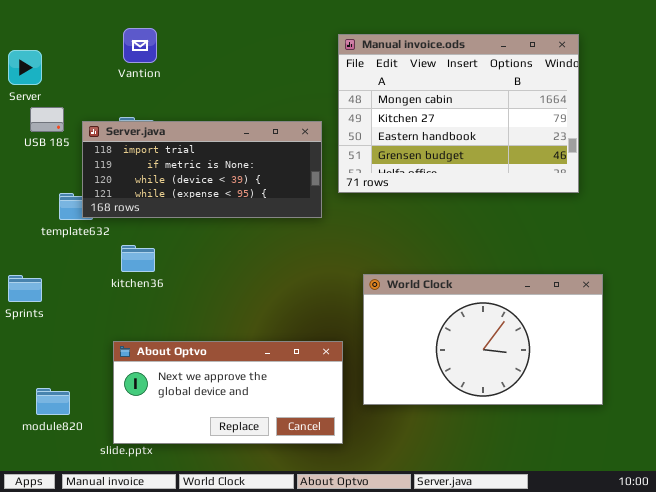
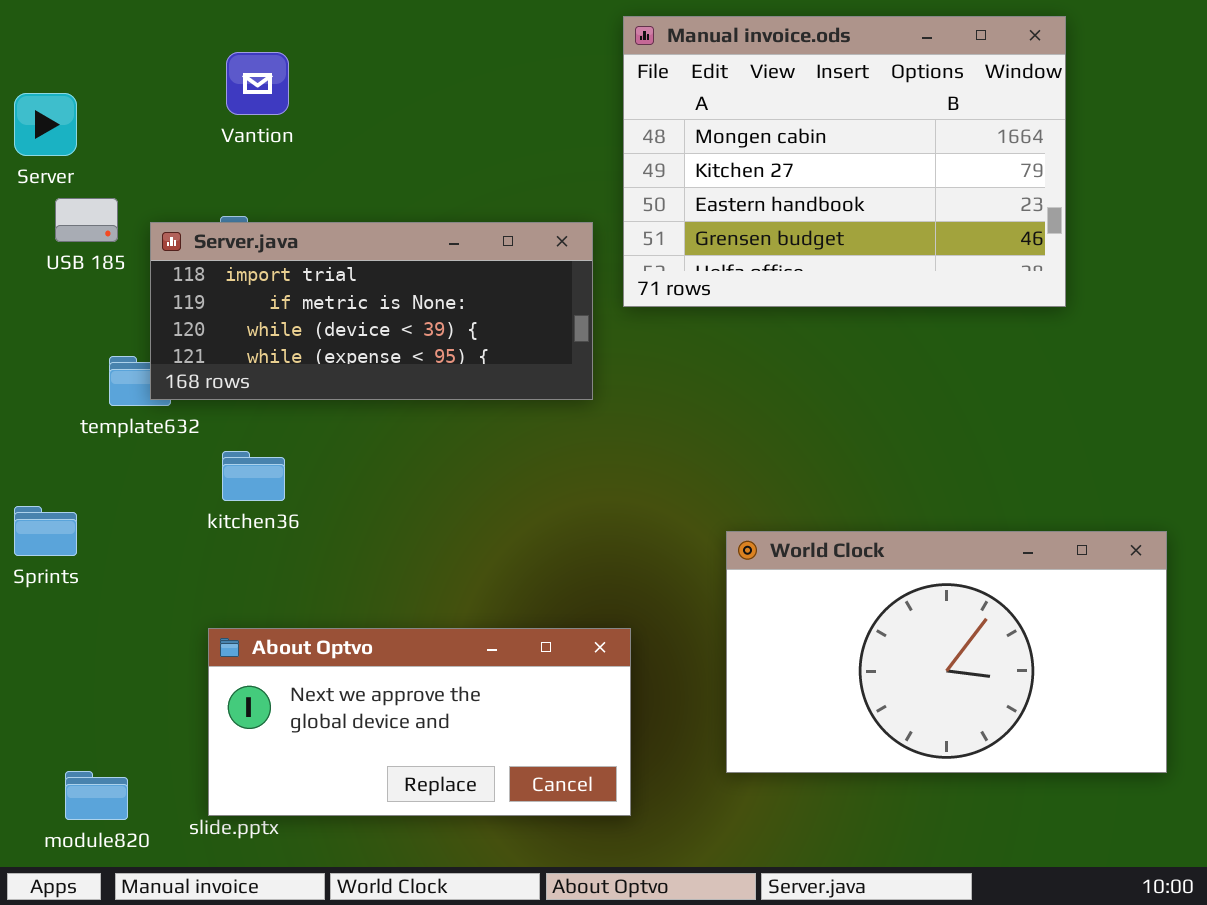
Manual invoice.ods: [338,34,579,193] -> [623,16,1066,307], moved
World Clock: [363,274,603,405] -> [726,531,1167,773], moved
module820: [36,388,70,415] -> [65,771,128,820], moved

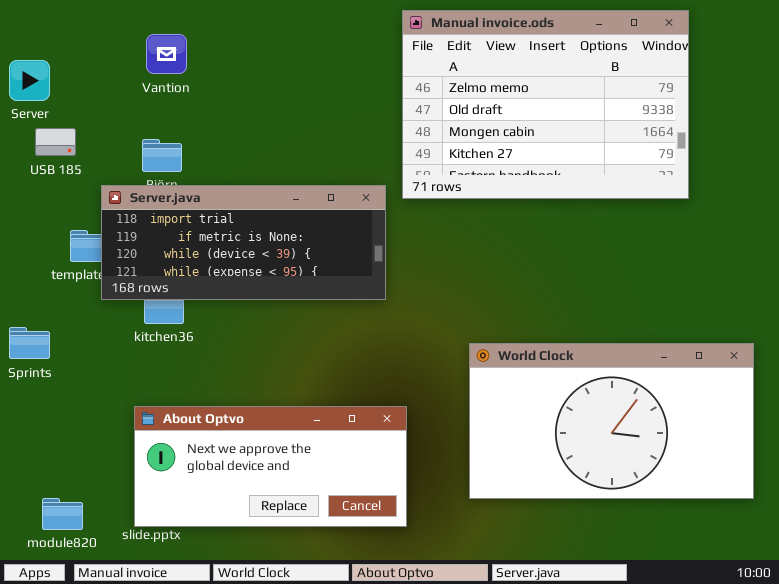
Manual invoice.ods: [623,16,1066,307] -> [402,10,689,199], scrolled up 2 rows
Server.java: [150,222,593,400] -> [101,185,386,300], moved

